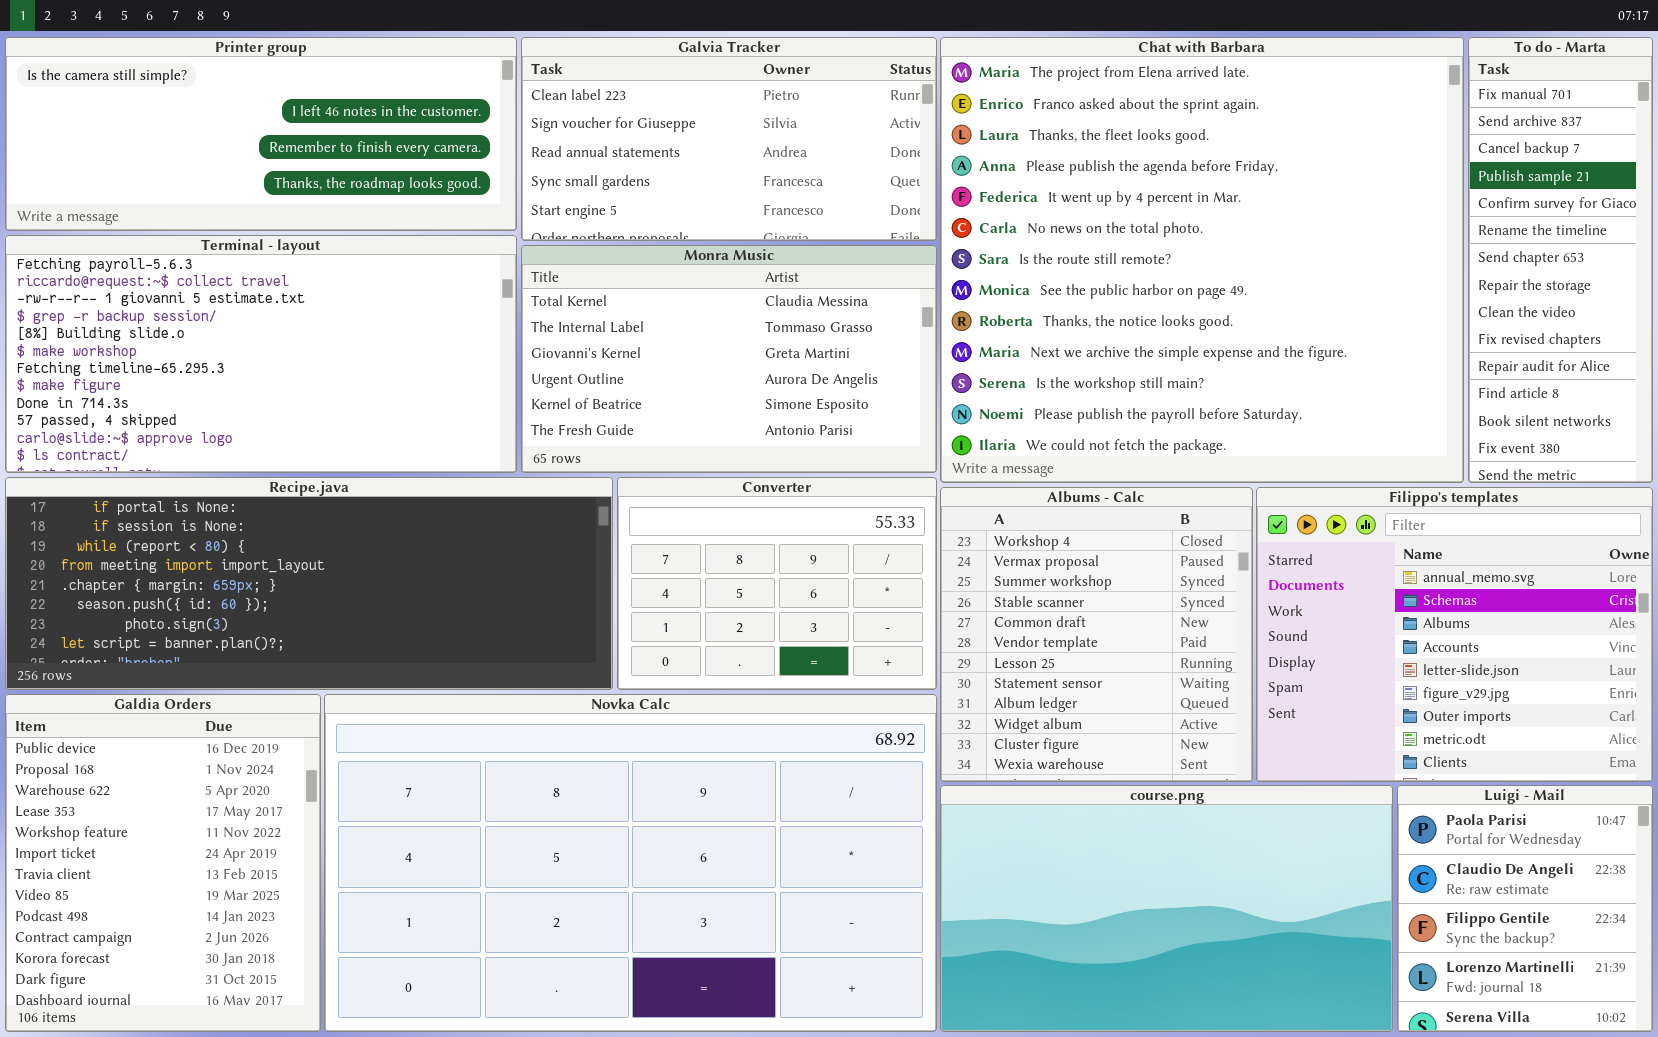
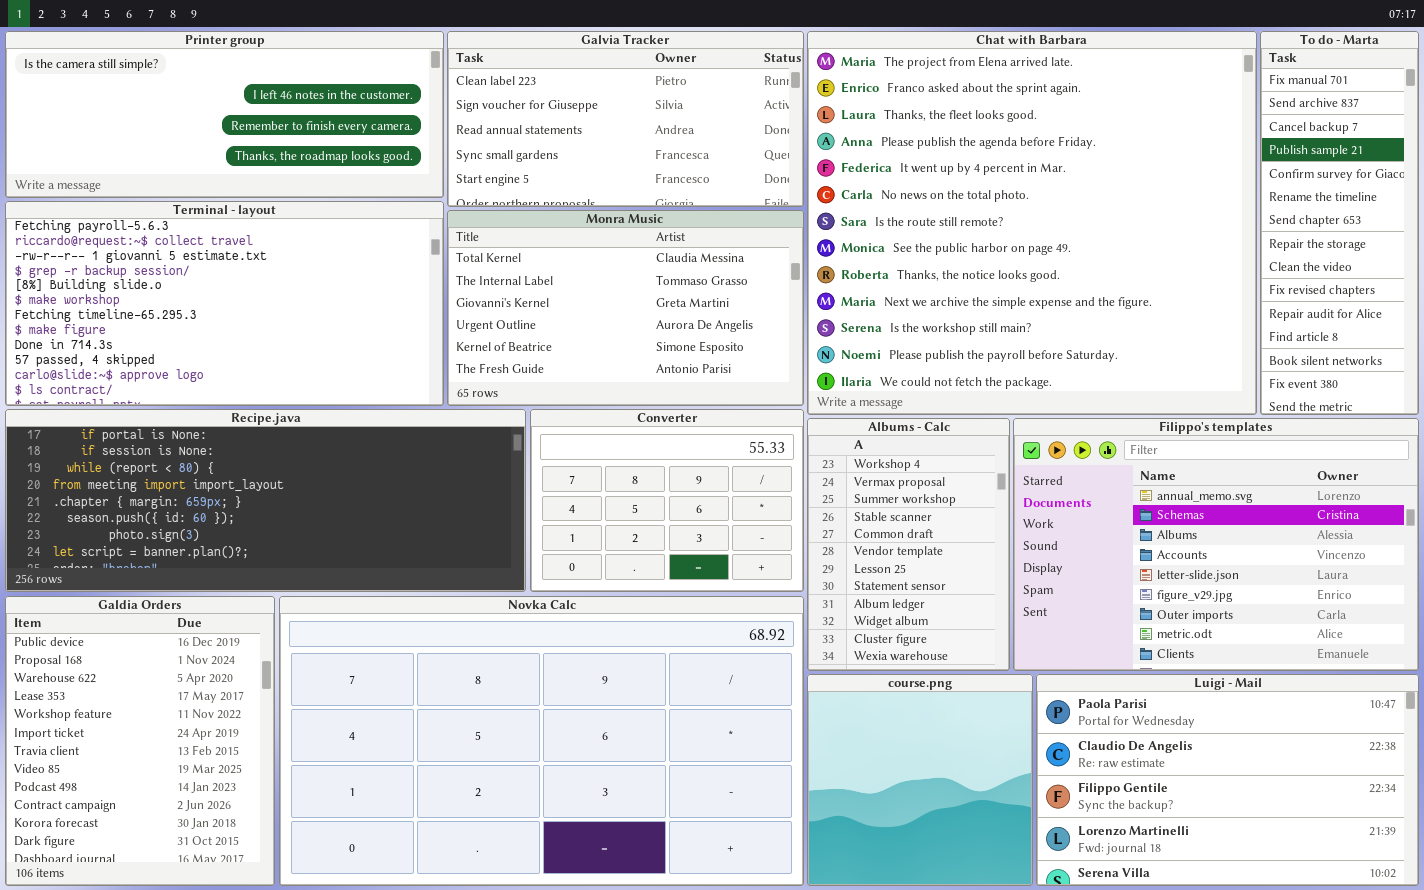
Albums - Calc: [940,487,1253,782] -> [807,418,1010,671], resized
Filippo's templates: [1256,487,1653,782] -> [1013,418,1419,671], resized
course.png: [940,785,1393,1032] -> [807,674,1033,886], resized
Luigi - Mail: [1397,785,1653,1032] -> [1036,674,1419,886], resized

